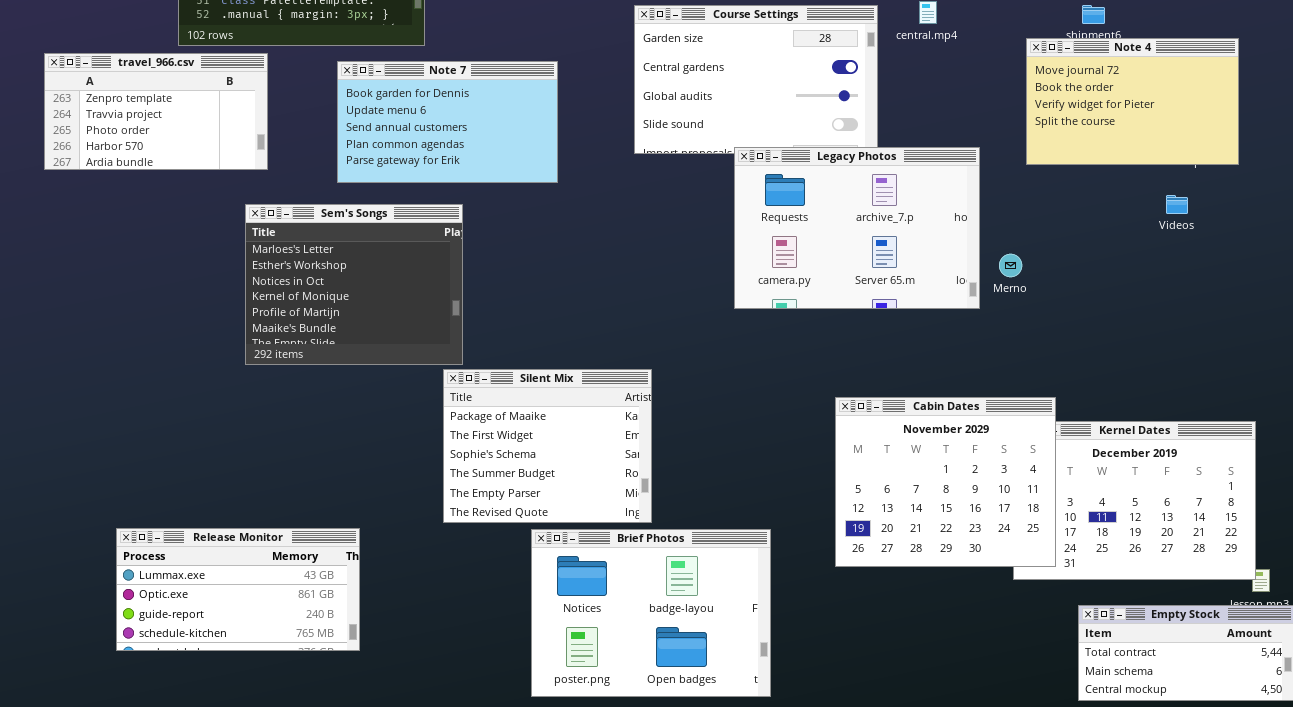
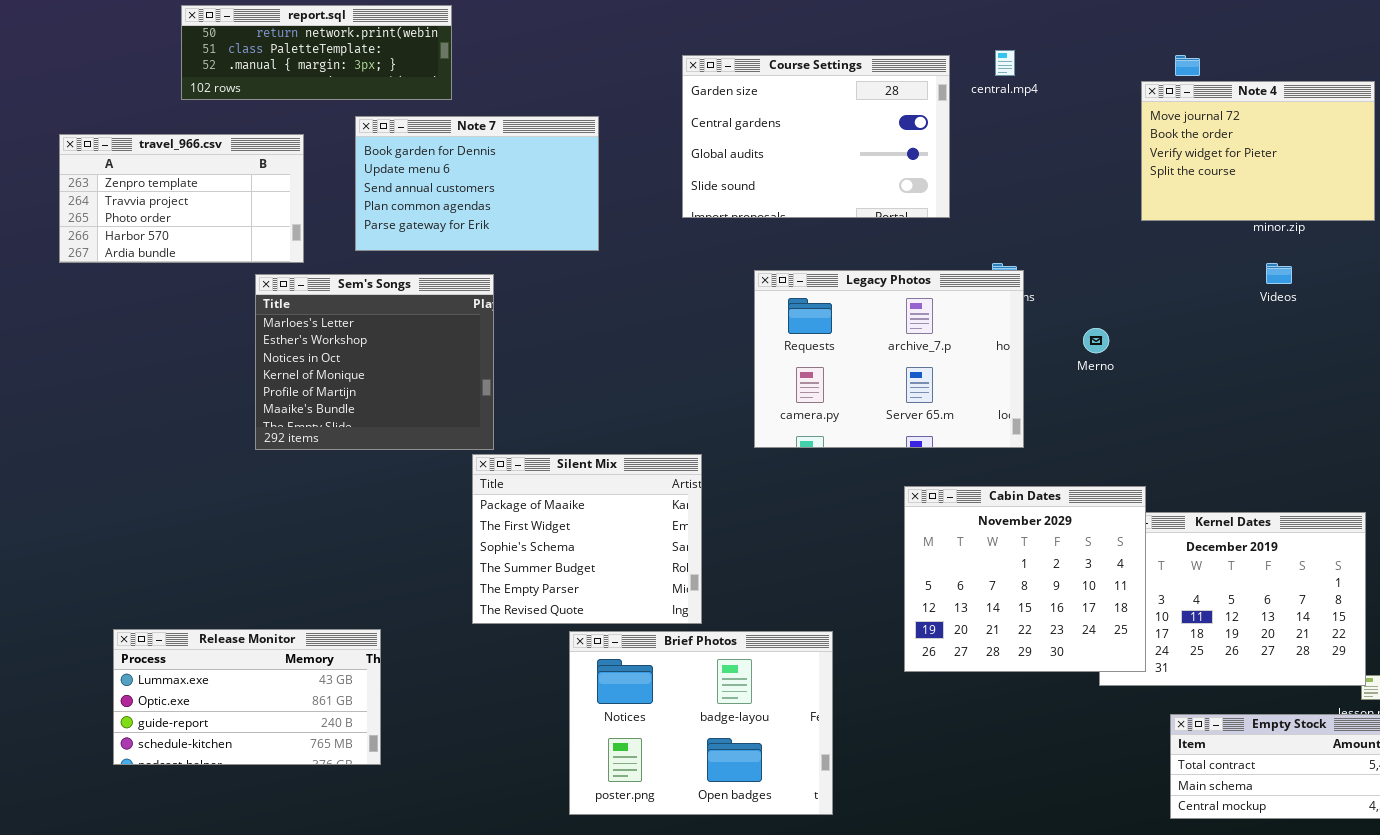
Note 4: [1026,38,1239,165] -> [1141,81,1375,221], moved
travel_966.csv: [44,53,268,170] -> [59,134,304,263], moved
Legacy Photos: [734,147,980,309] -> [754,270,1024,448], moved

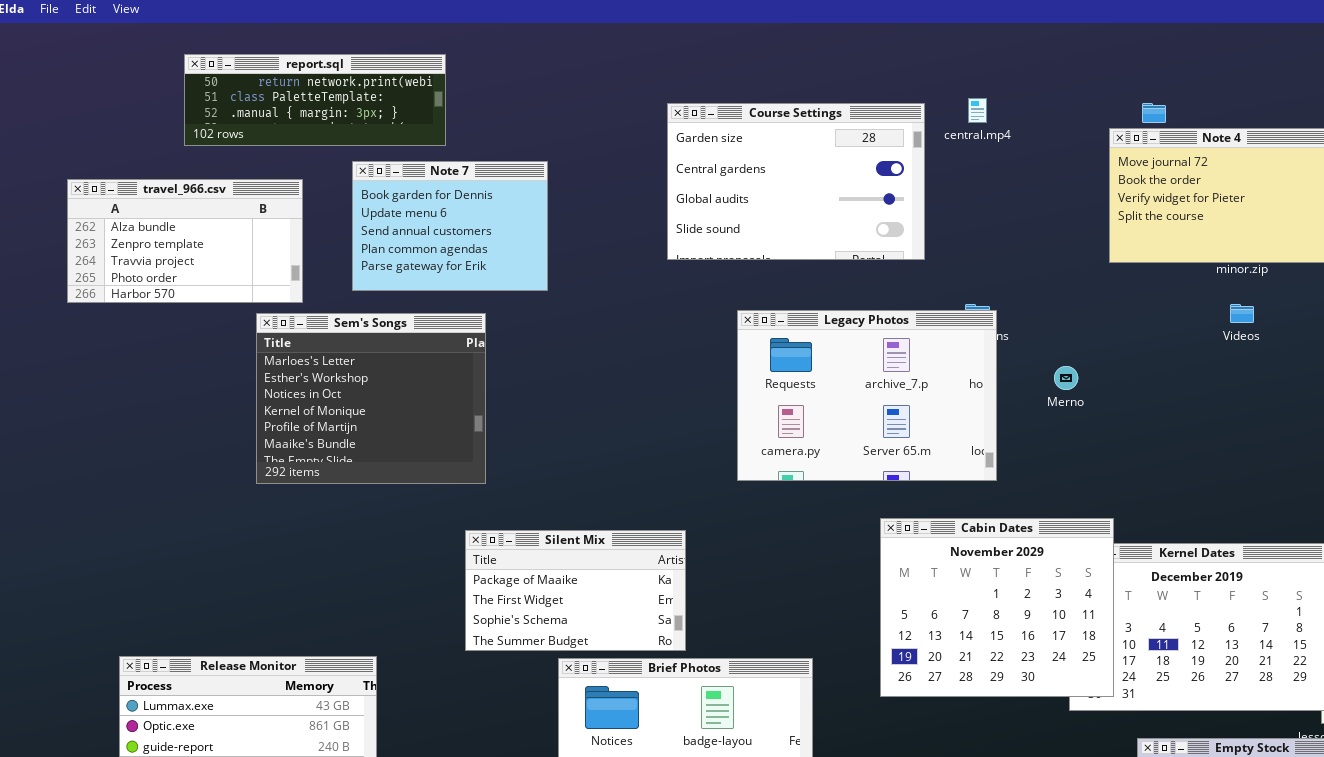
Note 7: [355,116,599,251] -> [352,161,548,291], resized
travel_966.csv: [59,134,304,263] -> [67,179,303,303], scrolled up 1 row
Silent Mix: [472,454,702,624] -> [465,530,686,651], resized

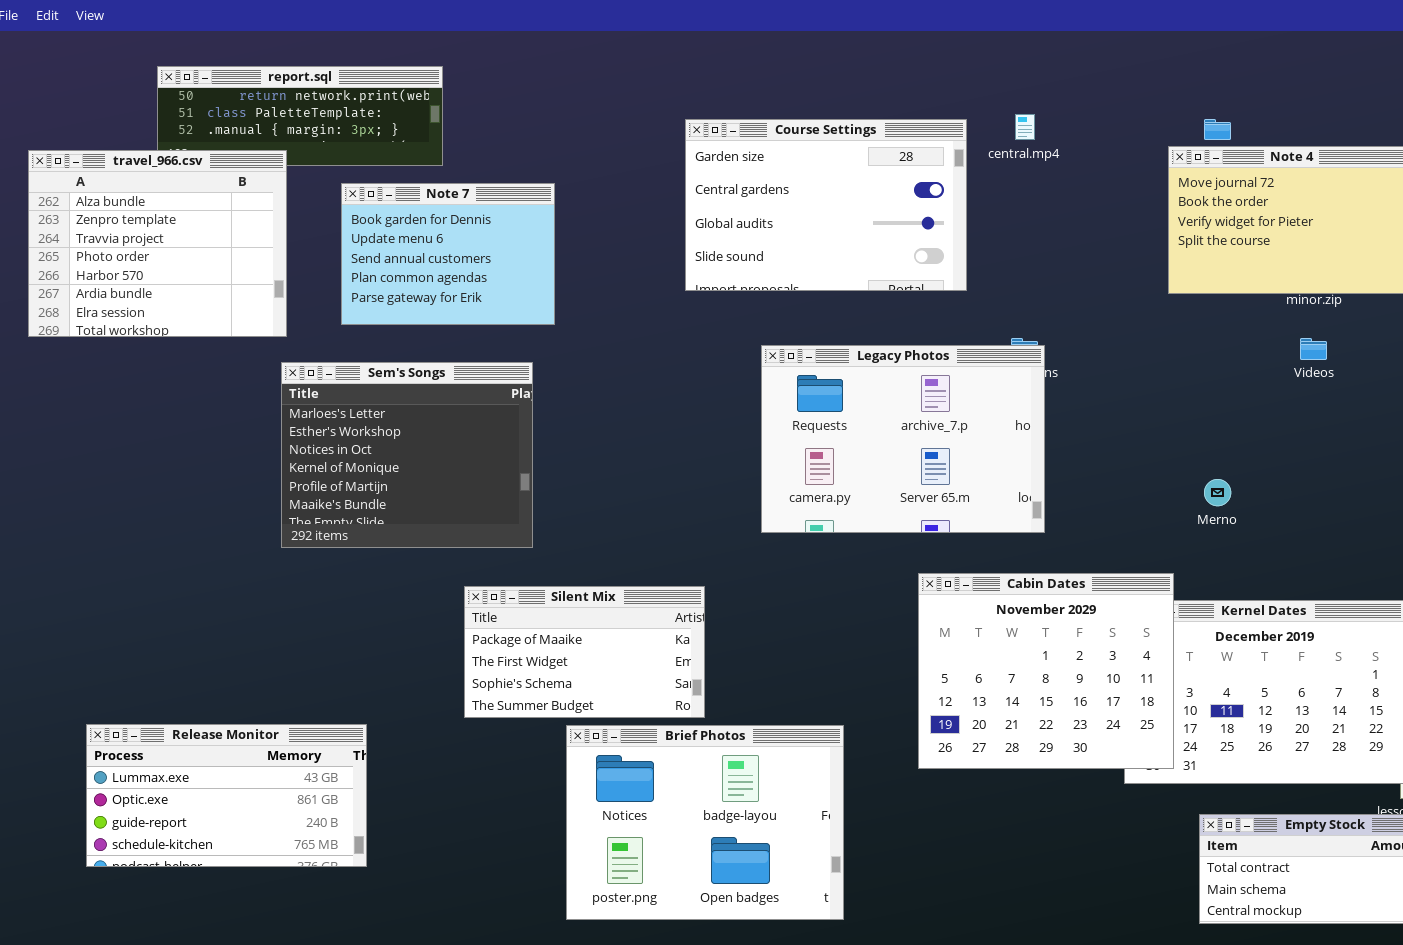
travel_966.csv: [67,179,303,303] -> [28,150,287,337], resized
Sem's Songs: [256,313,486,484] -> [281,362,533,548], moved
Merno: [1054,366,1078,390] -> [1204,479,1231,506], moved

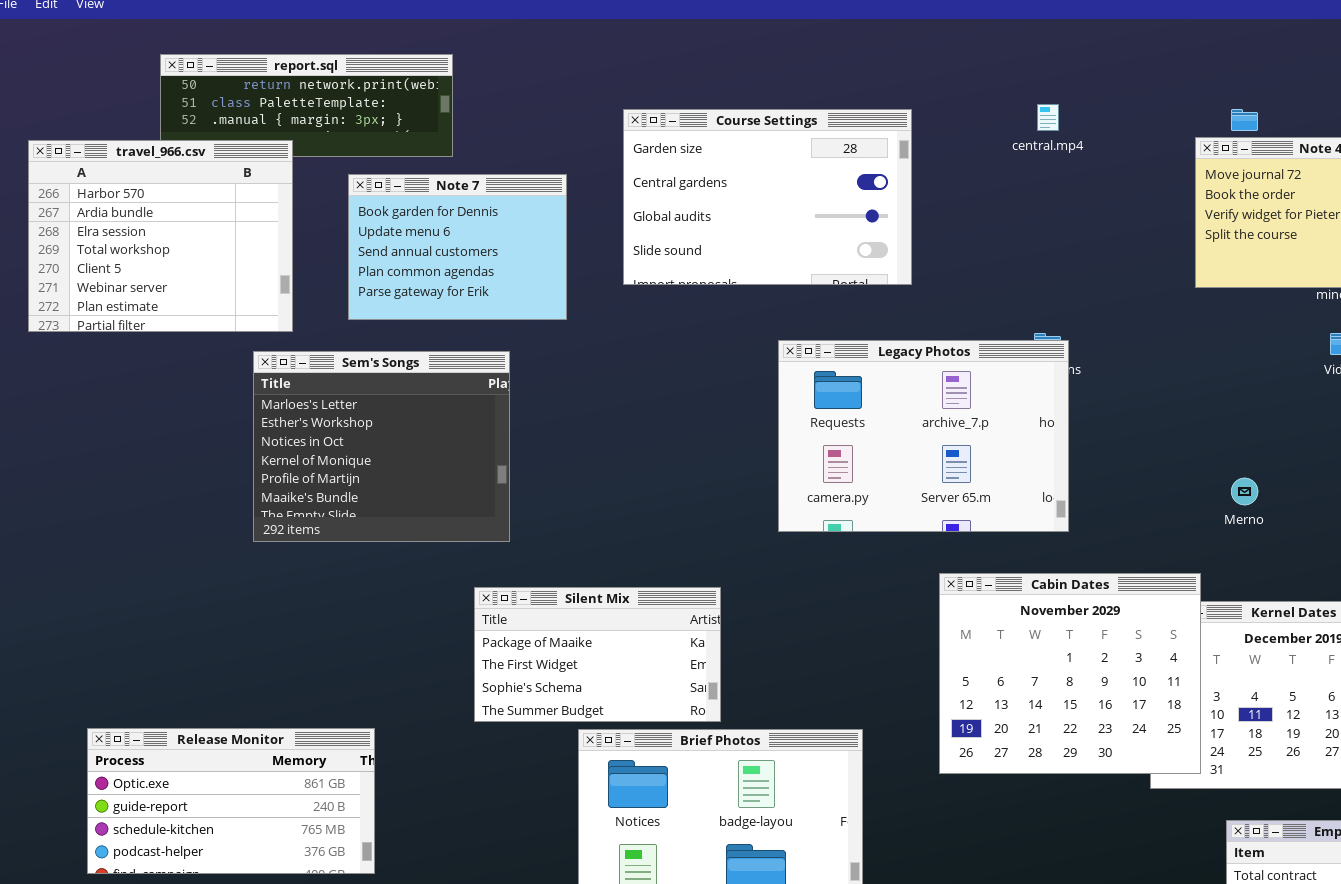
Course Settings: [685,119,967,291] -> [623,109,912,285], moved
travel_966.csv: [28,150,287,337] -> [28,140,293,332], scrolled down 4 rows
Sem's Songs: [281,362,533,548] -> [253,351,510,542], moved
Release Monitor: [86,724,367,867] -> [87,728,375,874], scrolled down 1 row

